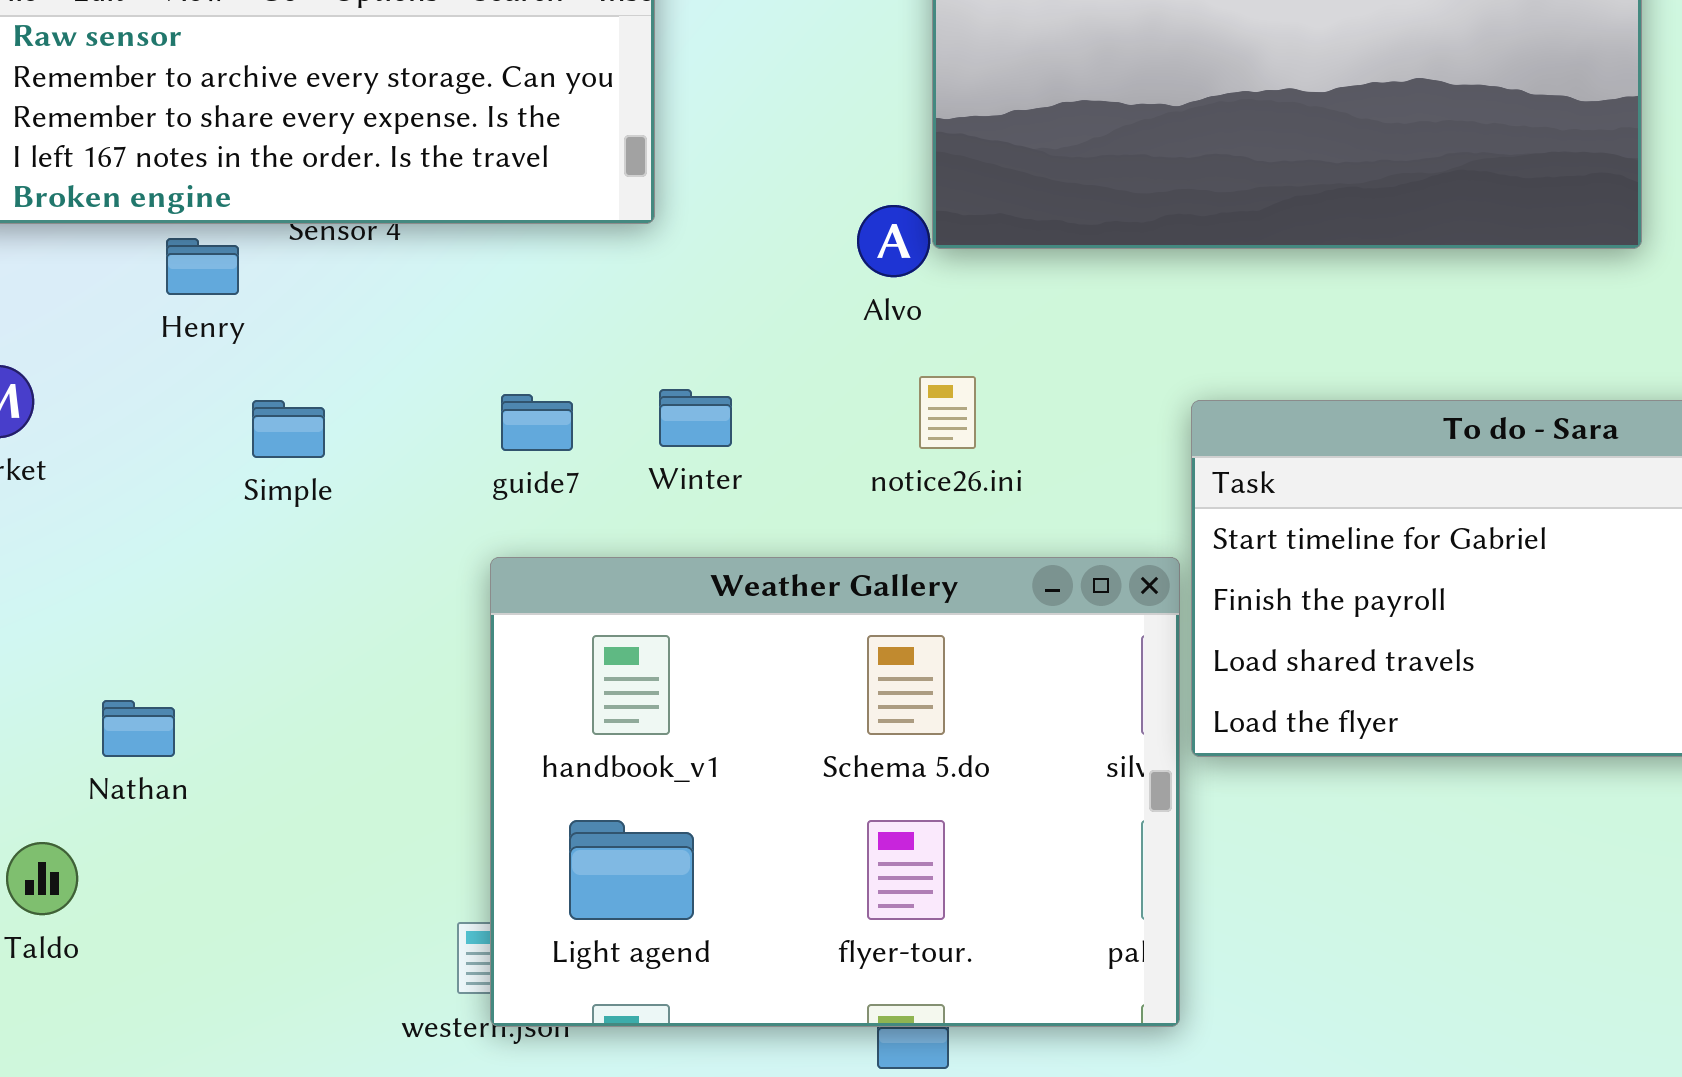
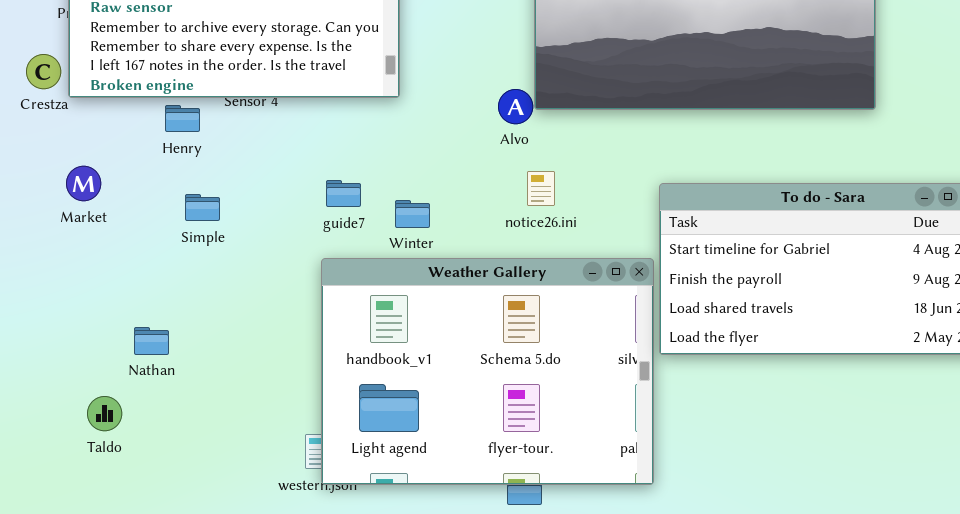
Winter: [659,389,732,447] -> [395,200,430,228], moved
Simple: [252,400,325,458] -> [185,194,220,221], moved

